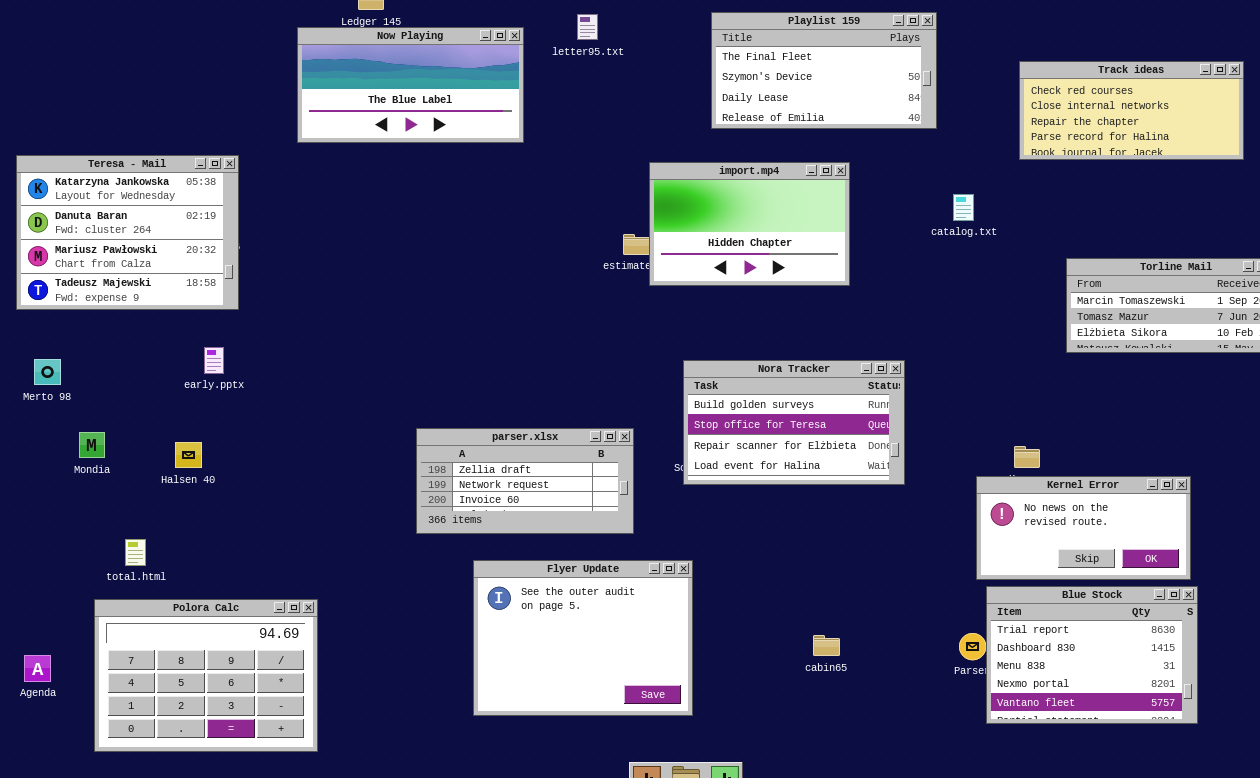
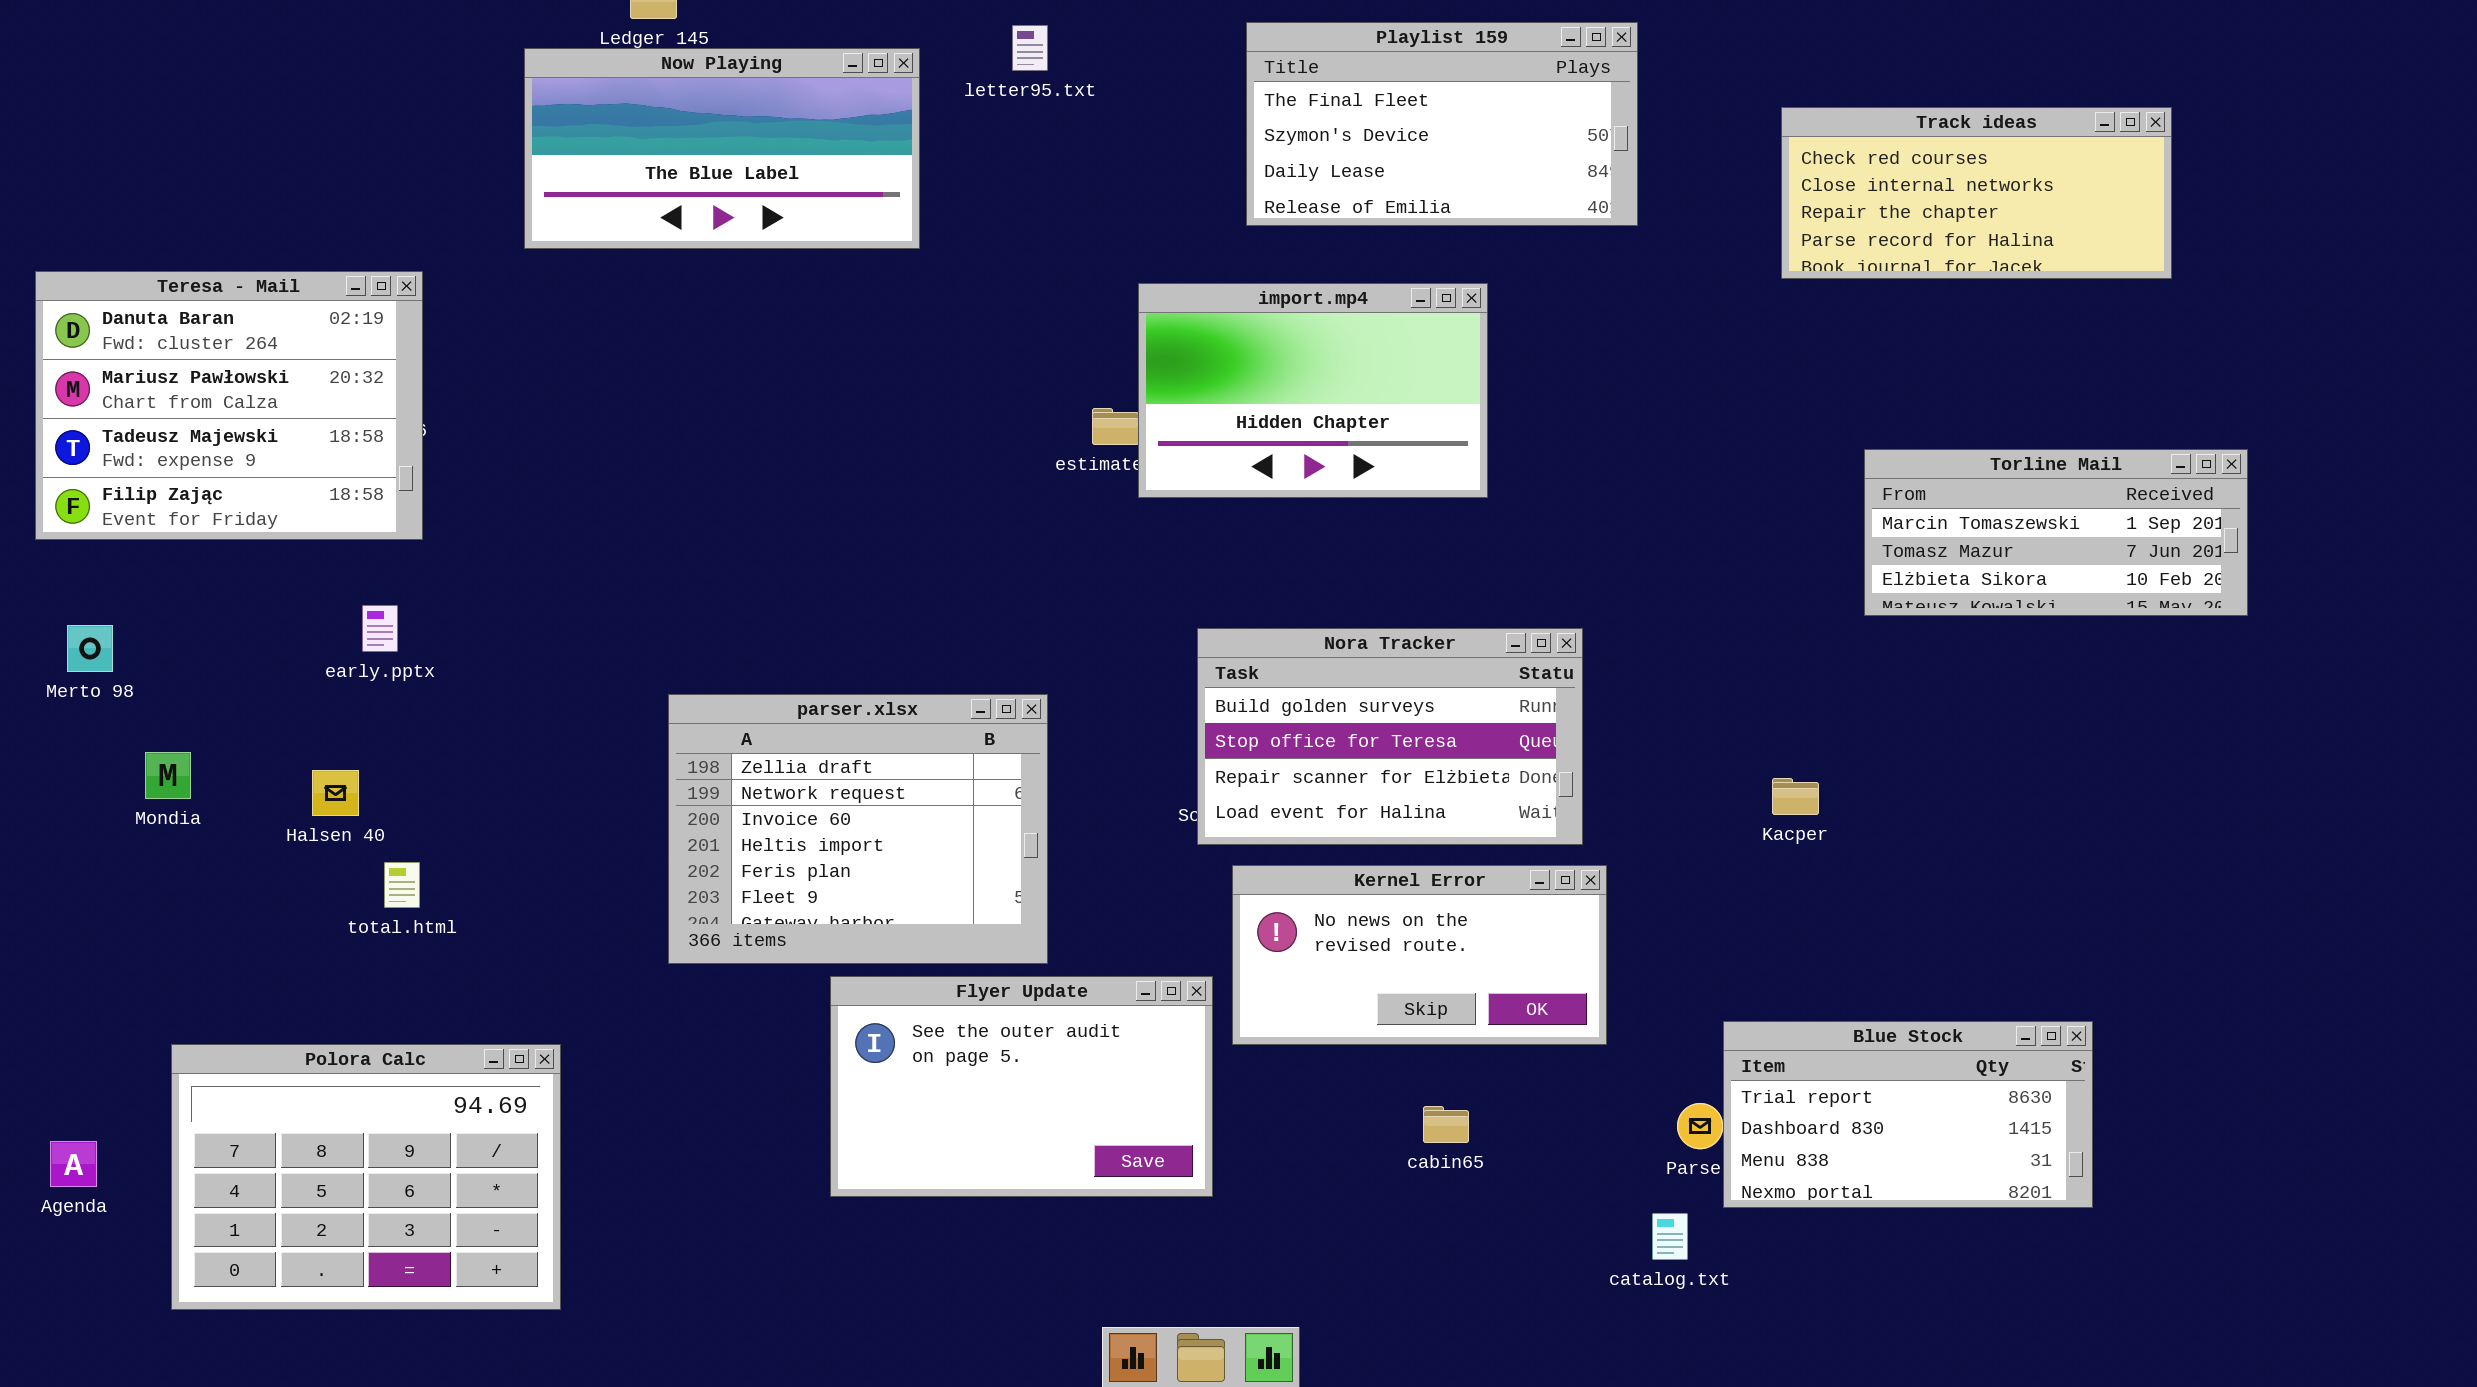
Teresa - Mail: [16,155,239,310] -> [35,271,423,540], scrolled down 1 row
catalog.txt: [953,194,974,221] -> [1652,1213,1688,1260], moved
parser.xlsx: [416,428,634,534] -> [668,694,1048,964], moved, resized
Kernel Error: [976,476,1191,580] -> [1232,865,1607,1045], moved
total.html: [125,539,146,566] -> [384,862,420,908], moved
Flyer Update: [473,560,693,716] -> [830,976,1213,1197], resized
Blue Stock: [986,586,1198,724] -> [1723,1021,2093,1208], resized

